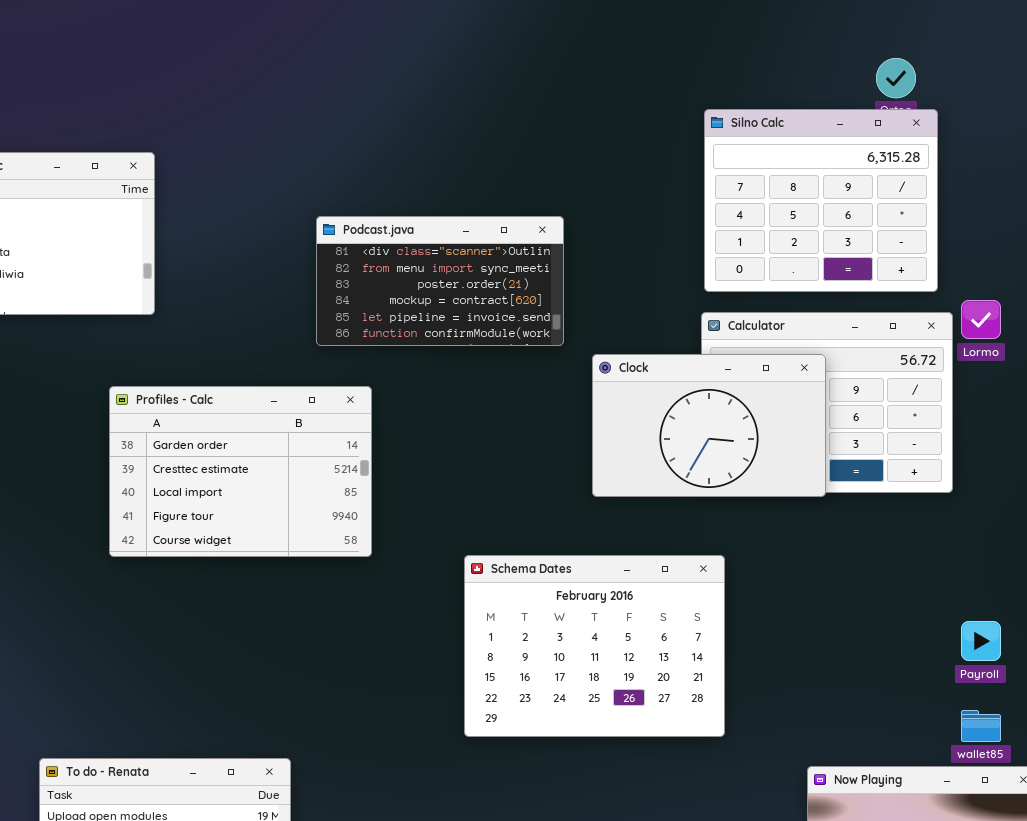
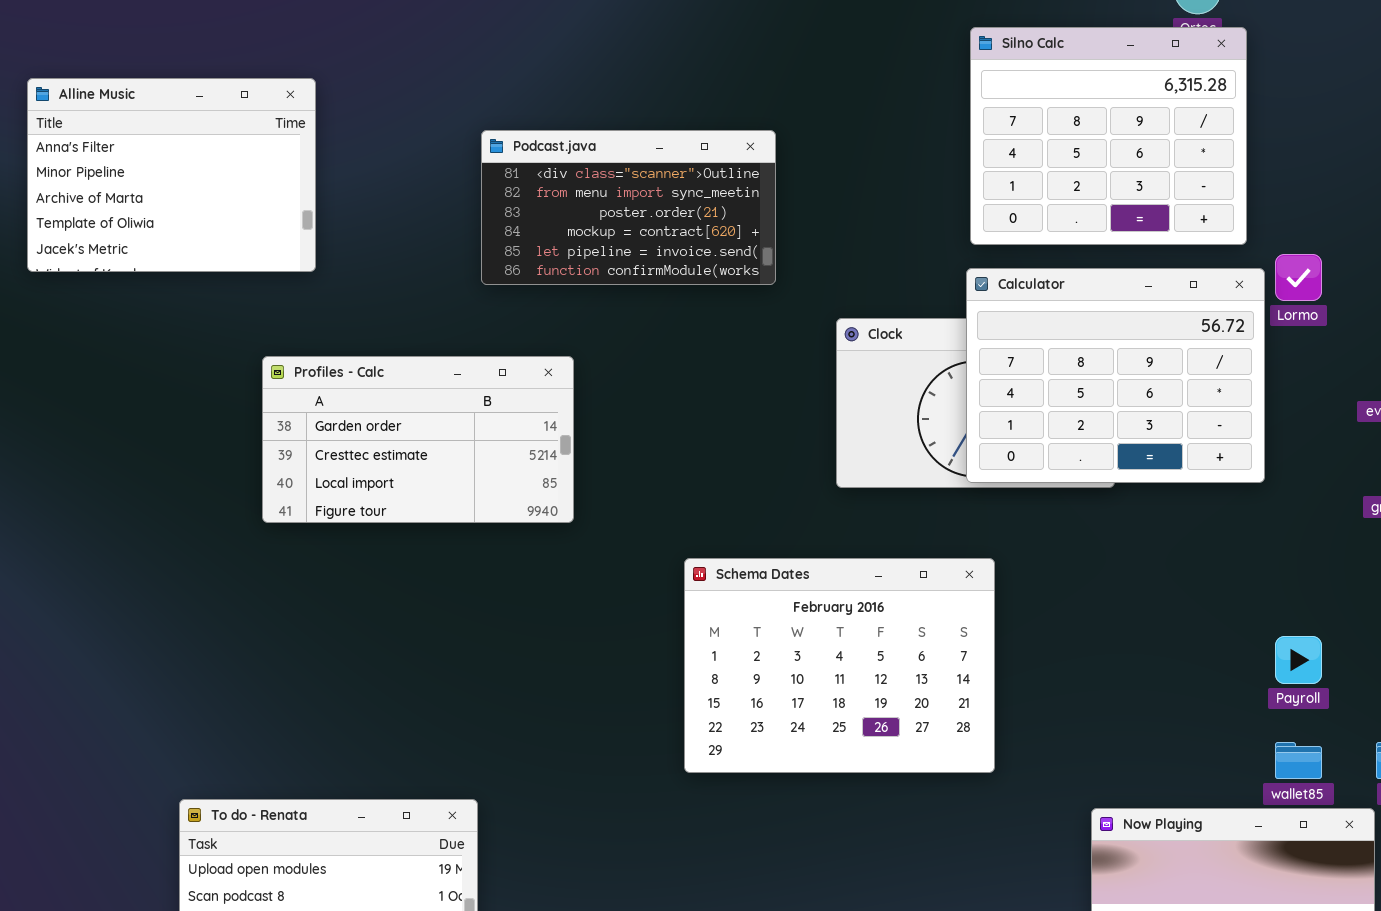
Podcast.java: [316,216,564,346] -> [481,130,776,285], moved
Calculator: [701,312,953,493] -> [966,268,1265,483], raised
Profiles - Calc: [109,386,372,557] -> [262,356,574,523], resized

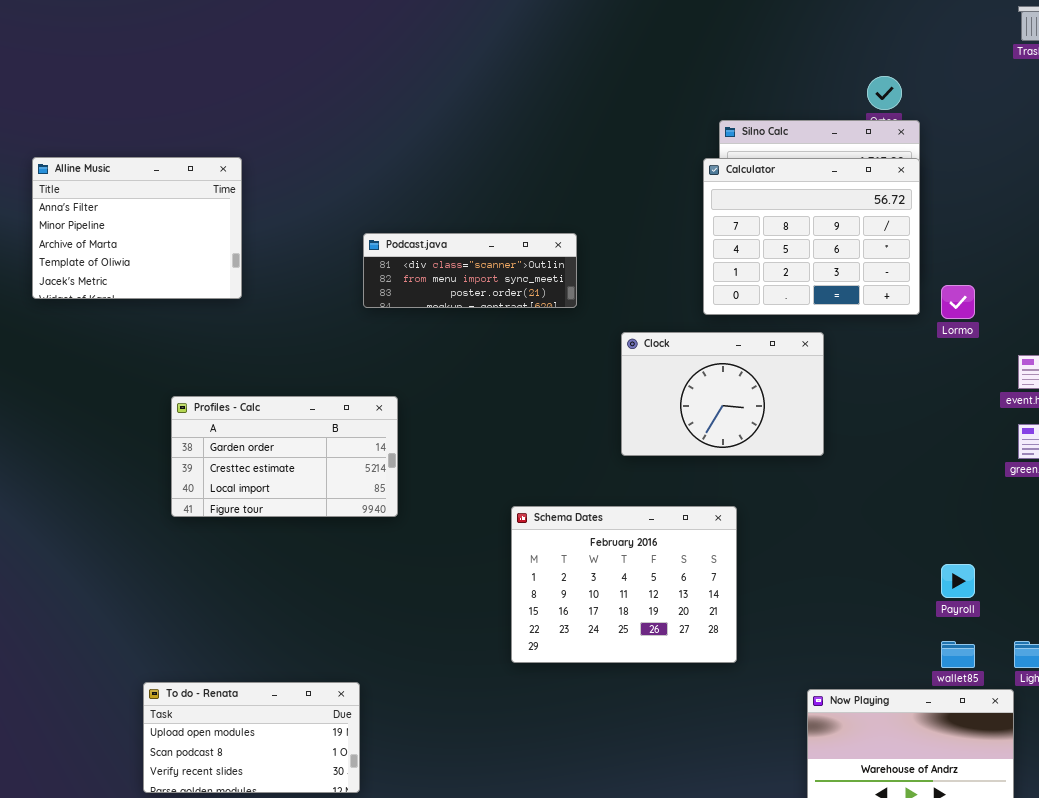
Podcast.java: [481,130,776,285] -> [363,233,577,308], resized
Calculator: [966,268,1265,483] -> [703,158,920,315], moved
Profiles - Calc: [262,356,574,523] -> [171,396,398,517], moved

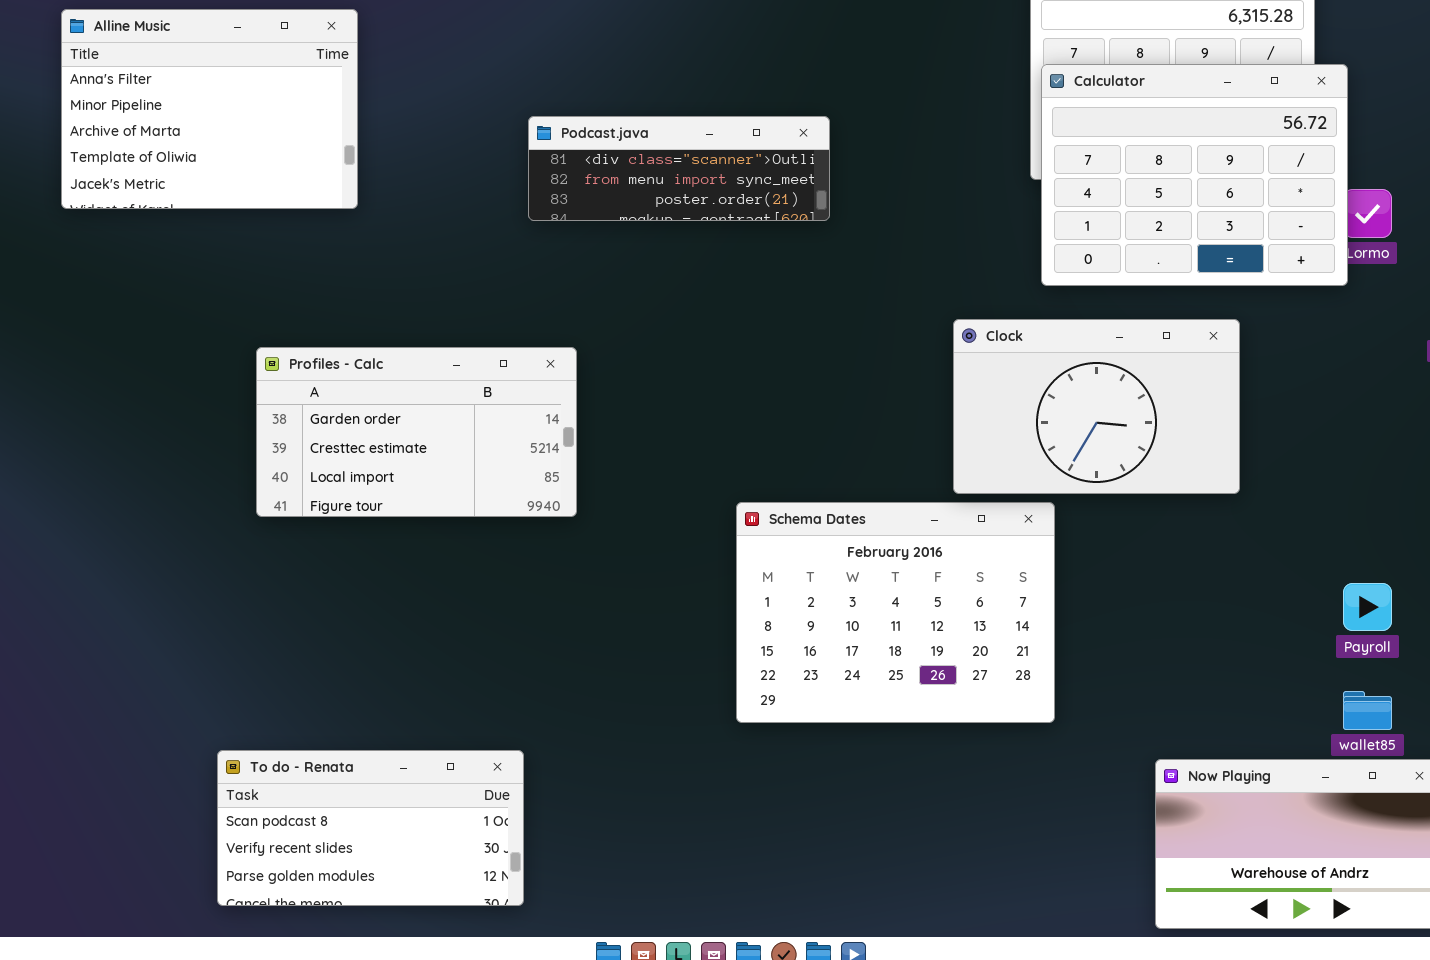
Calculator: [703,158,920,315] -> [1041,64,1348,286], moved
Clock: [621,332,824,456] -> [953,319,1240,494], moved
To do - Renata: [143,682,360,793] -> [217,750,524,906], scrolled down 1 row

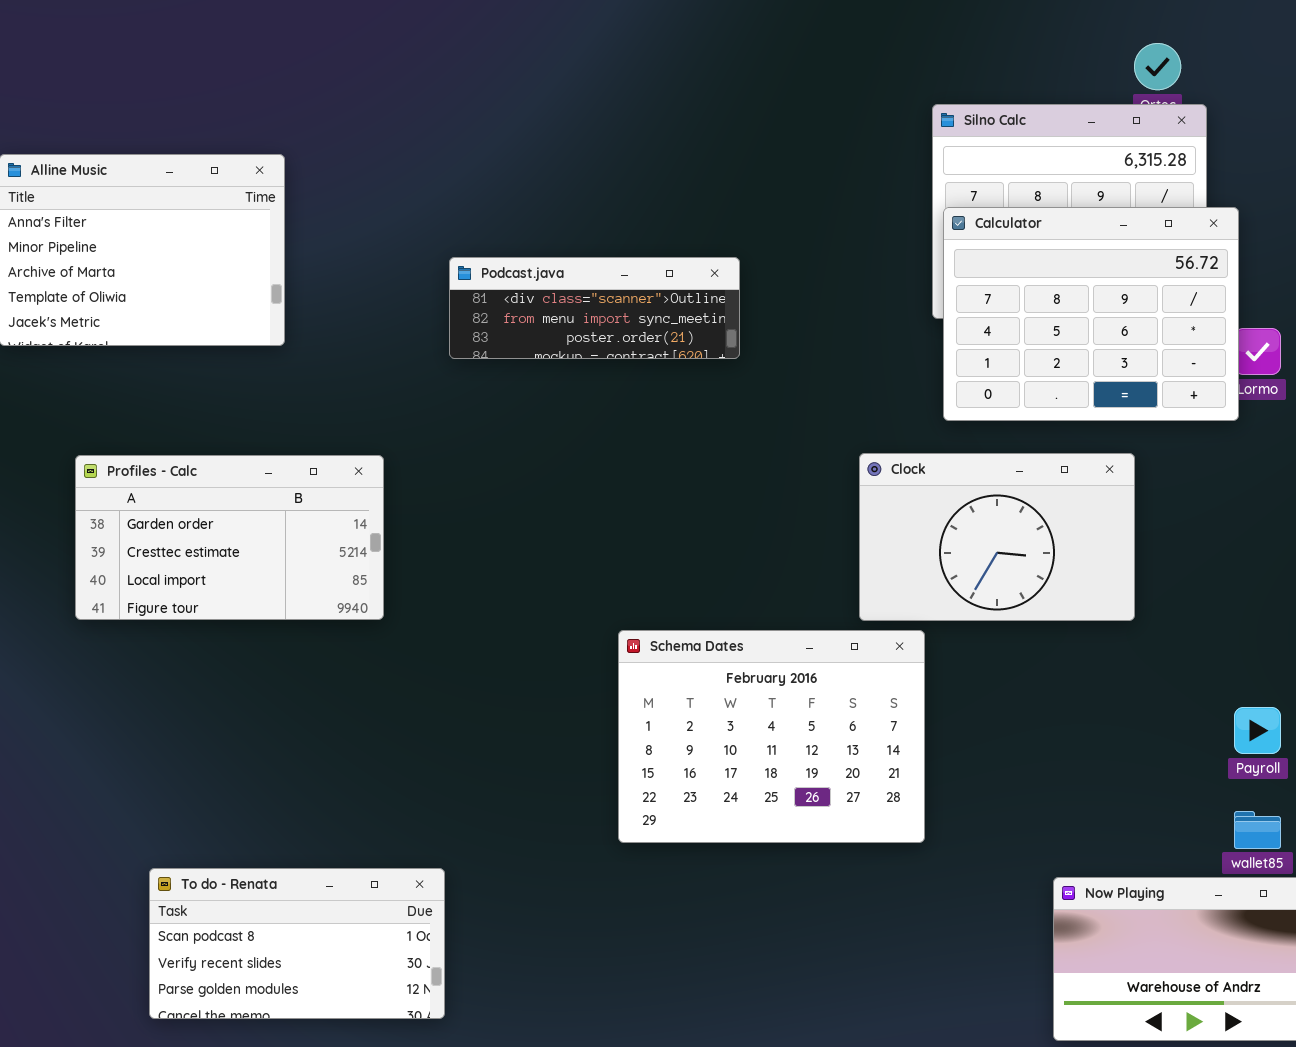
Profiles - Calc: [256,347,577,517] -> [75,455,384,620], moved
Schema Dates: [736,502,1055,723] -> [618,630,925,843], moved

